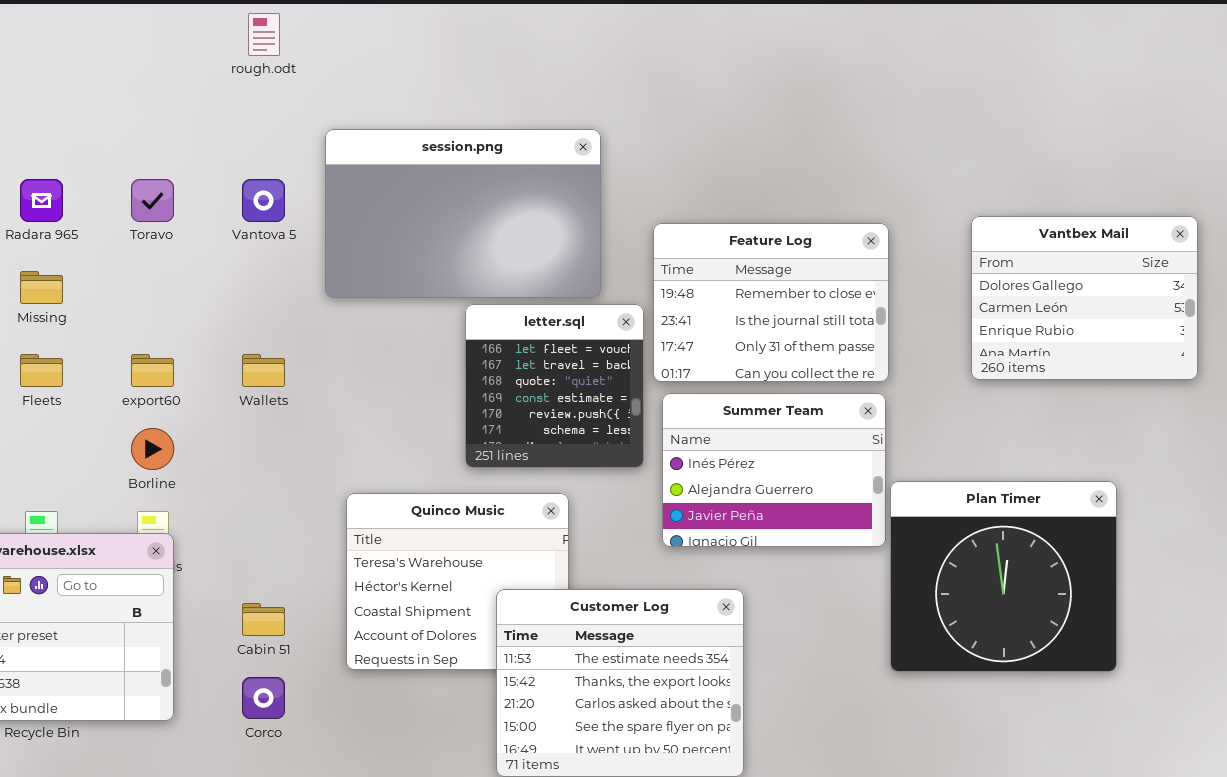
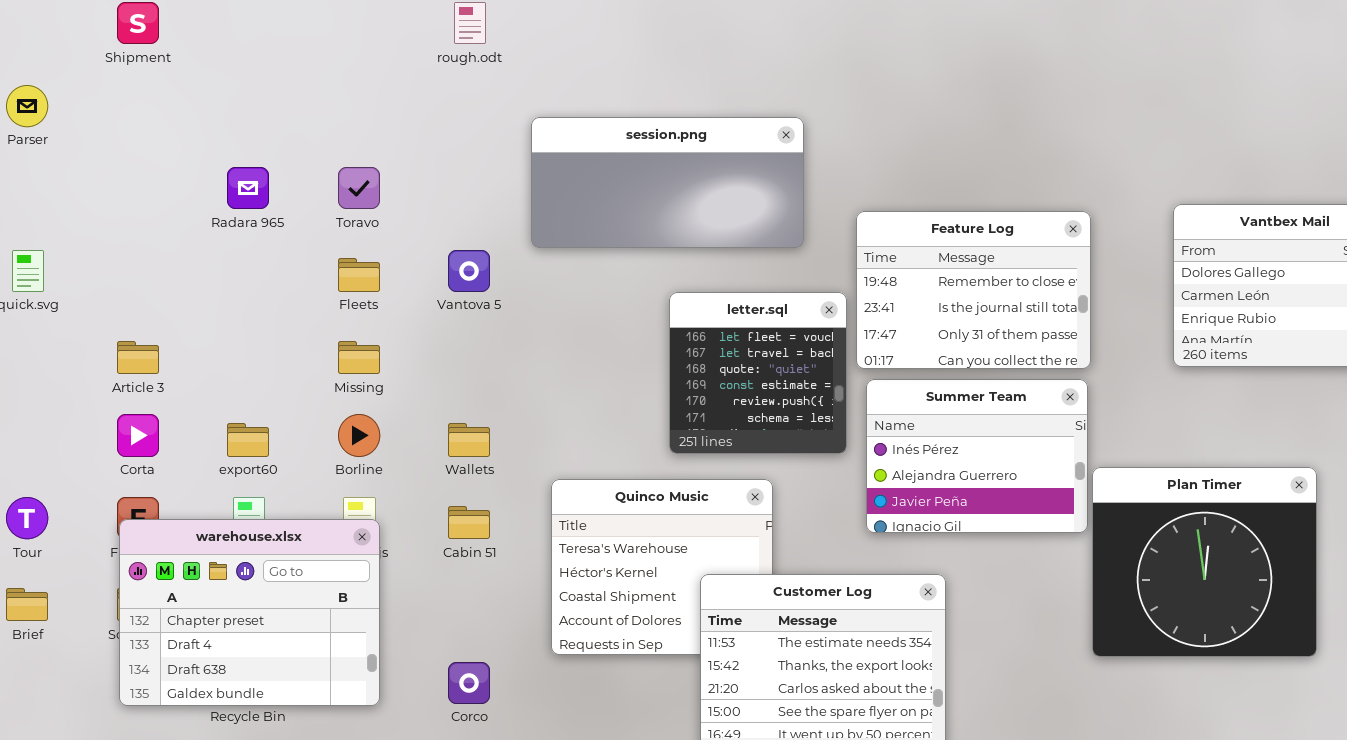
session.png: [325,129,601,298] -> [531,117,804,248], resized
Vantova 5: [242,179,285,222] -> [448,250,490,292], moved
Missing: [20,271,63,304] -> [338,341,380,374], moved
Fleets: [20,354,63,387] -> [338,258,380,292], moved
export60: [131,354,174,387] -> [227,423,269,457], moved
Wallets: [242,354,285,387] -> [448,423,490,457], moved
Cabin 51: [242,603,285,636] -> [448,506,490,539], moved

